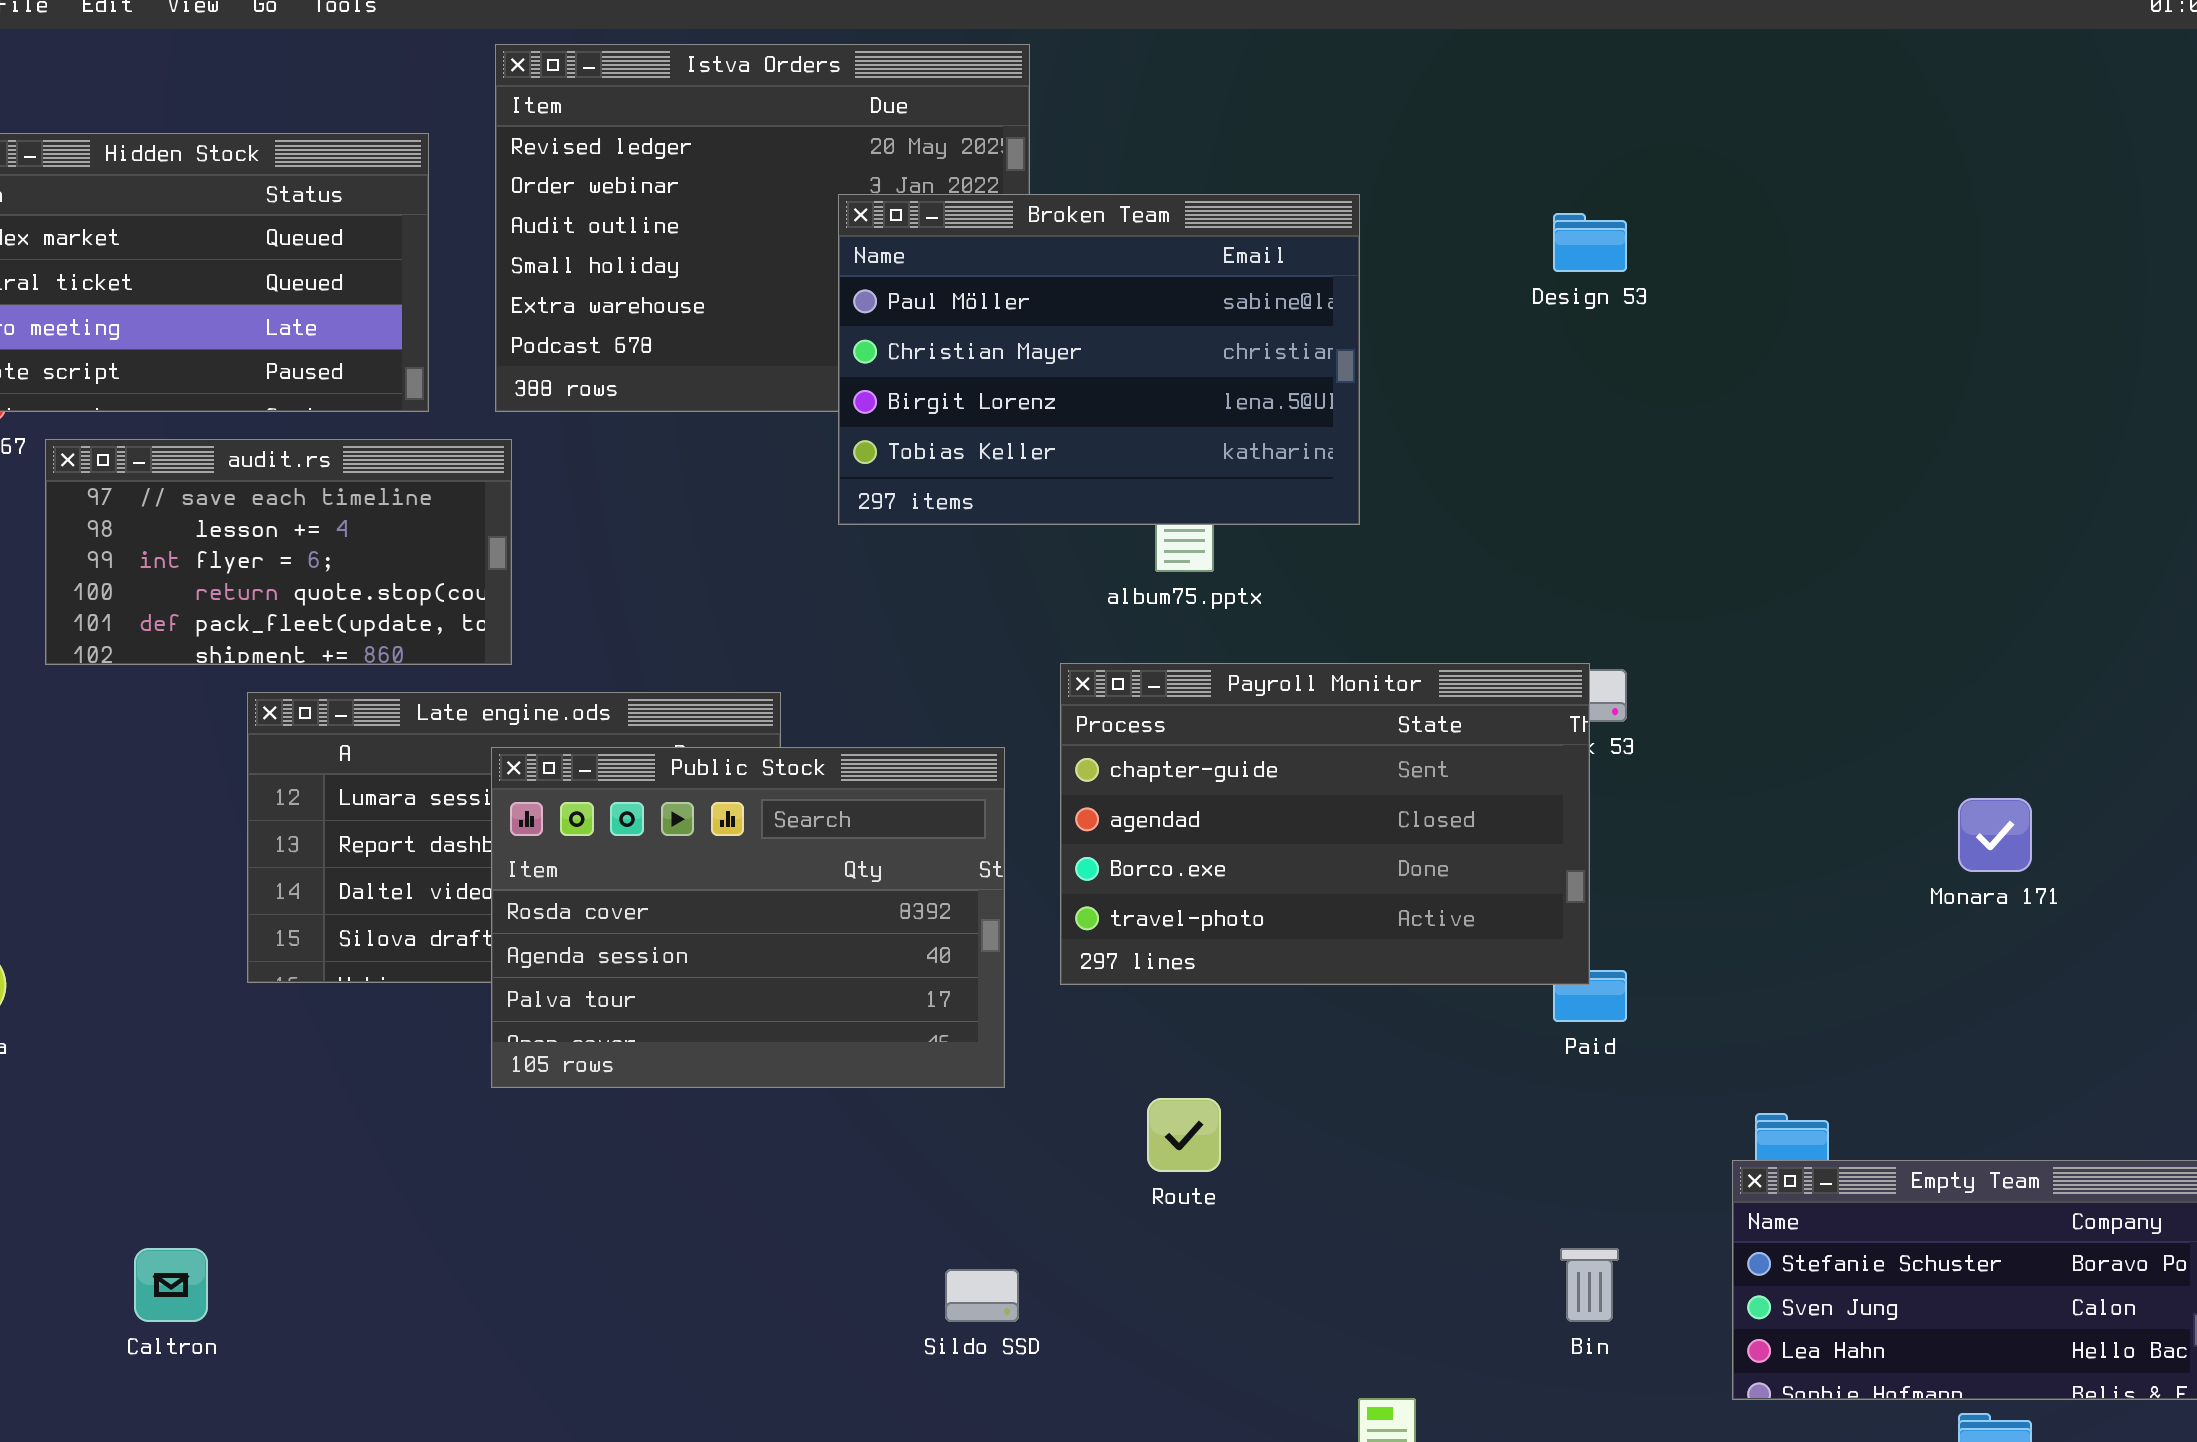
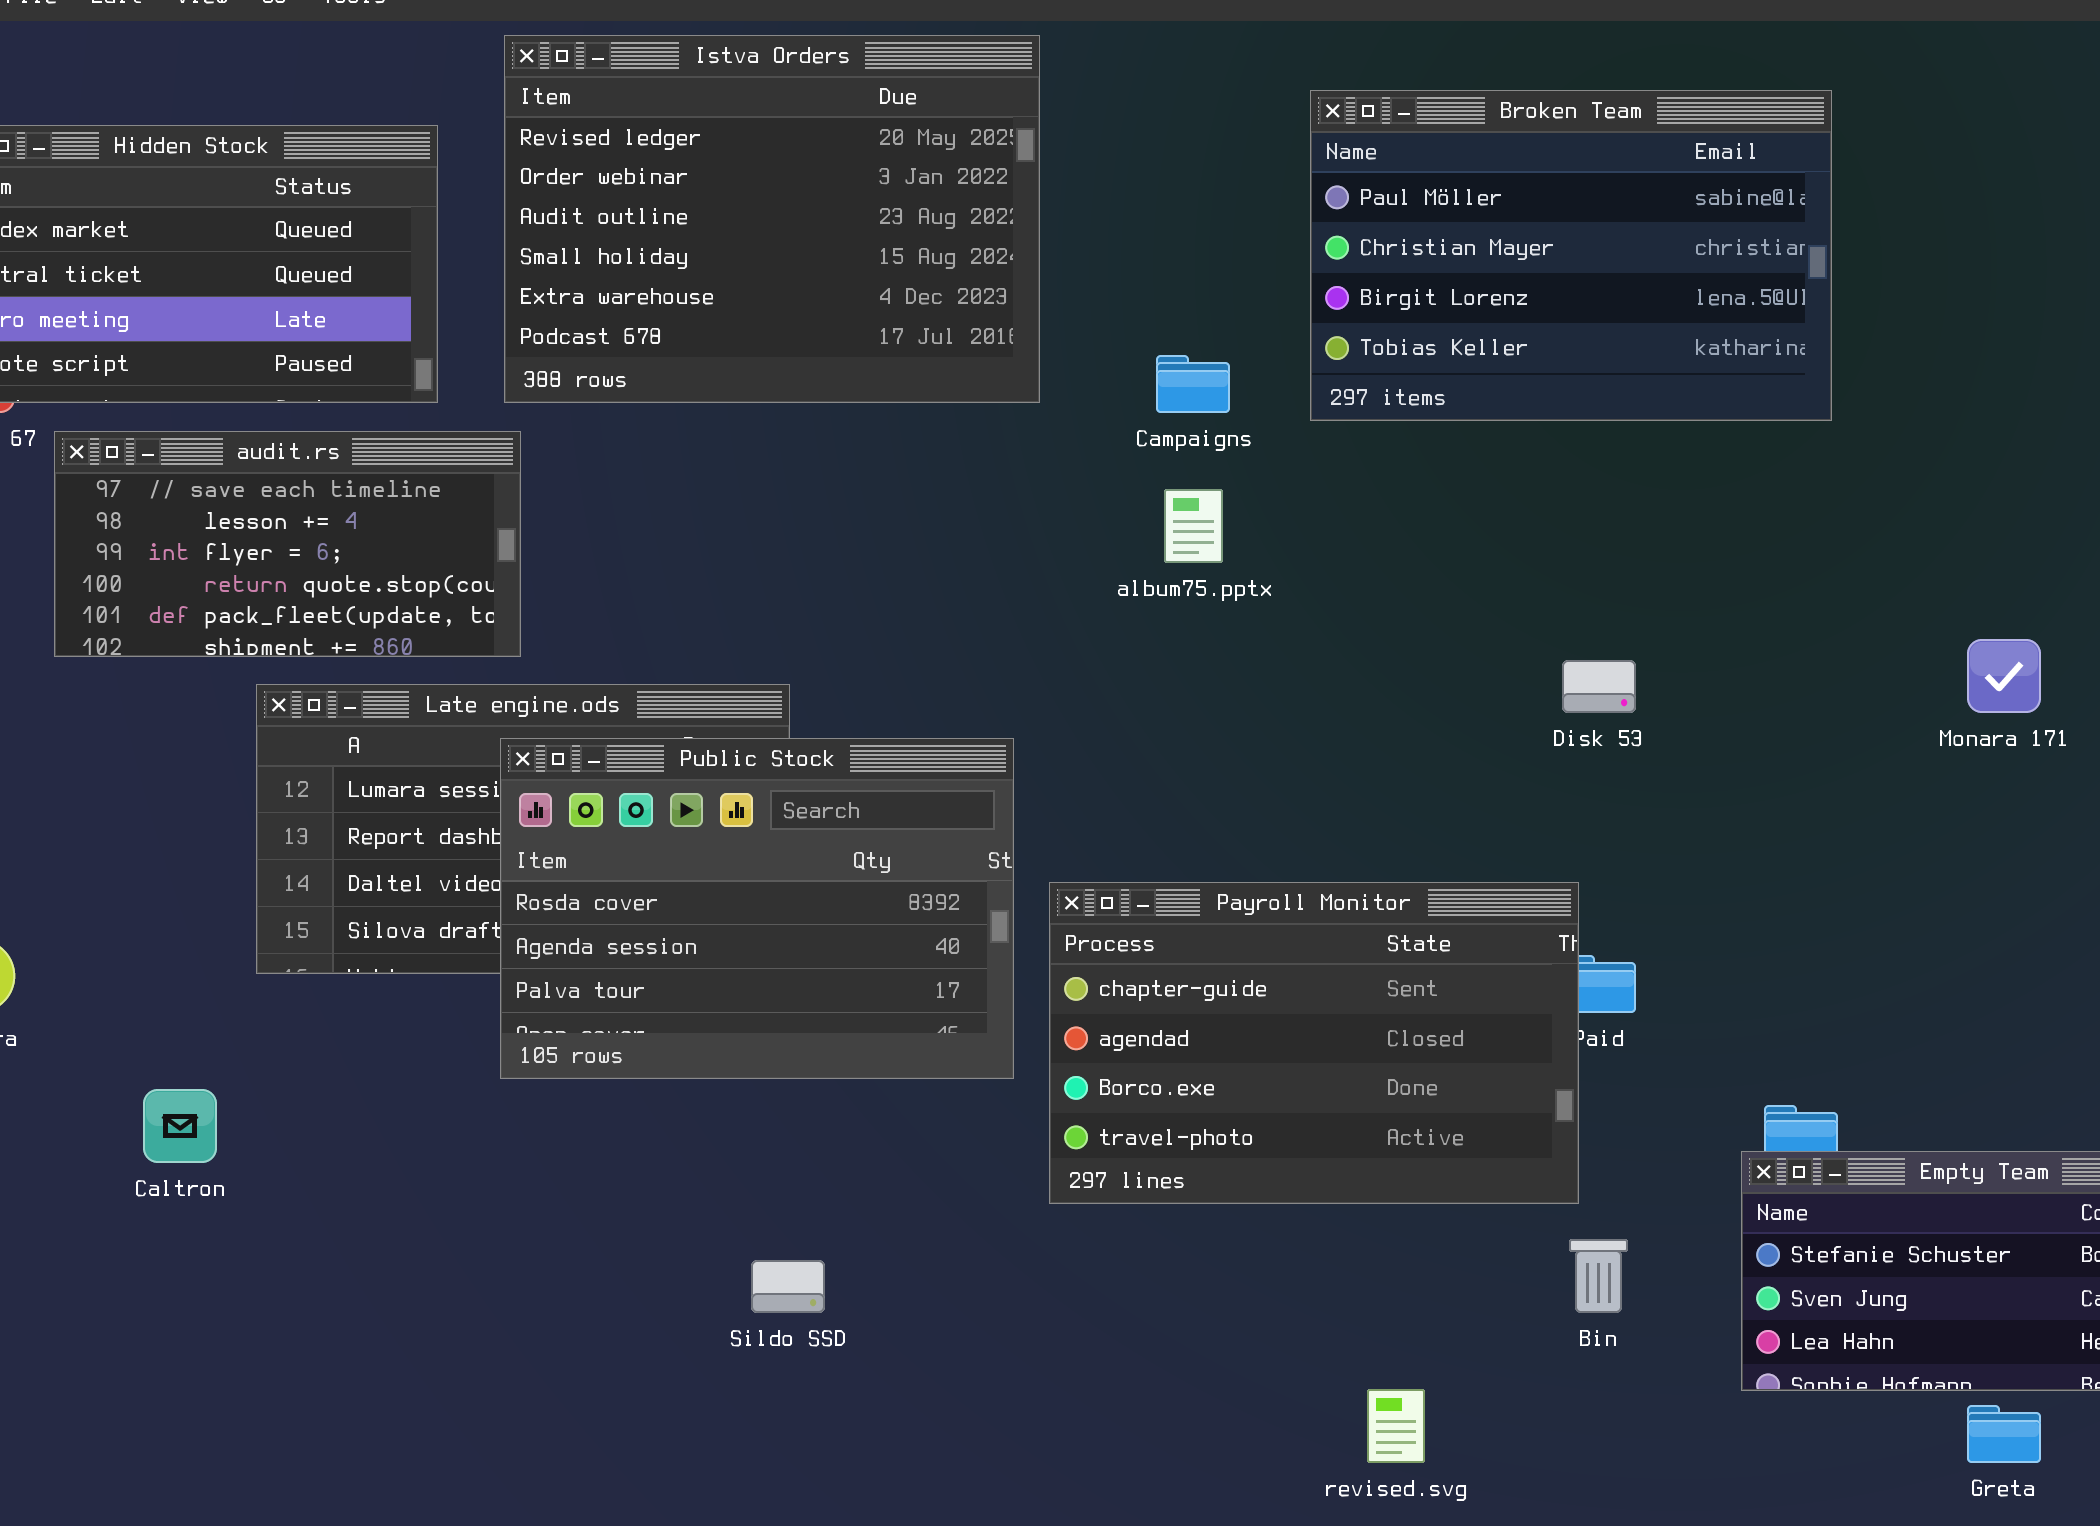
Broken Team: [838,194,1360,525] -> [1310,90,1832,421], moved
Payroll Monitor: [1060,663,1590,985] -> [1049,882,1579,1204], moved
Monara 171: [1958,798,2032,872] -> [1967,639,2041,713], moved
Caltron: [134,1248,208,1322] -> [143,1089,217,1163], moved
Sildo SSD: [945,1269,1019,1322] -> [751,1260,825,1313], moved

